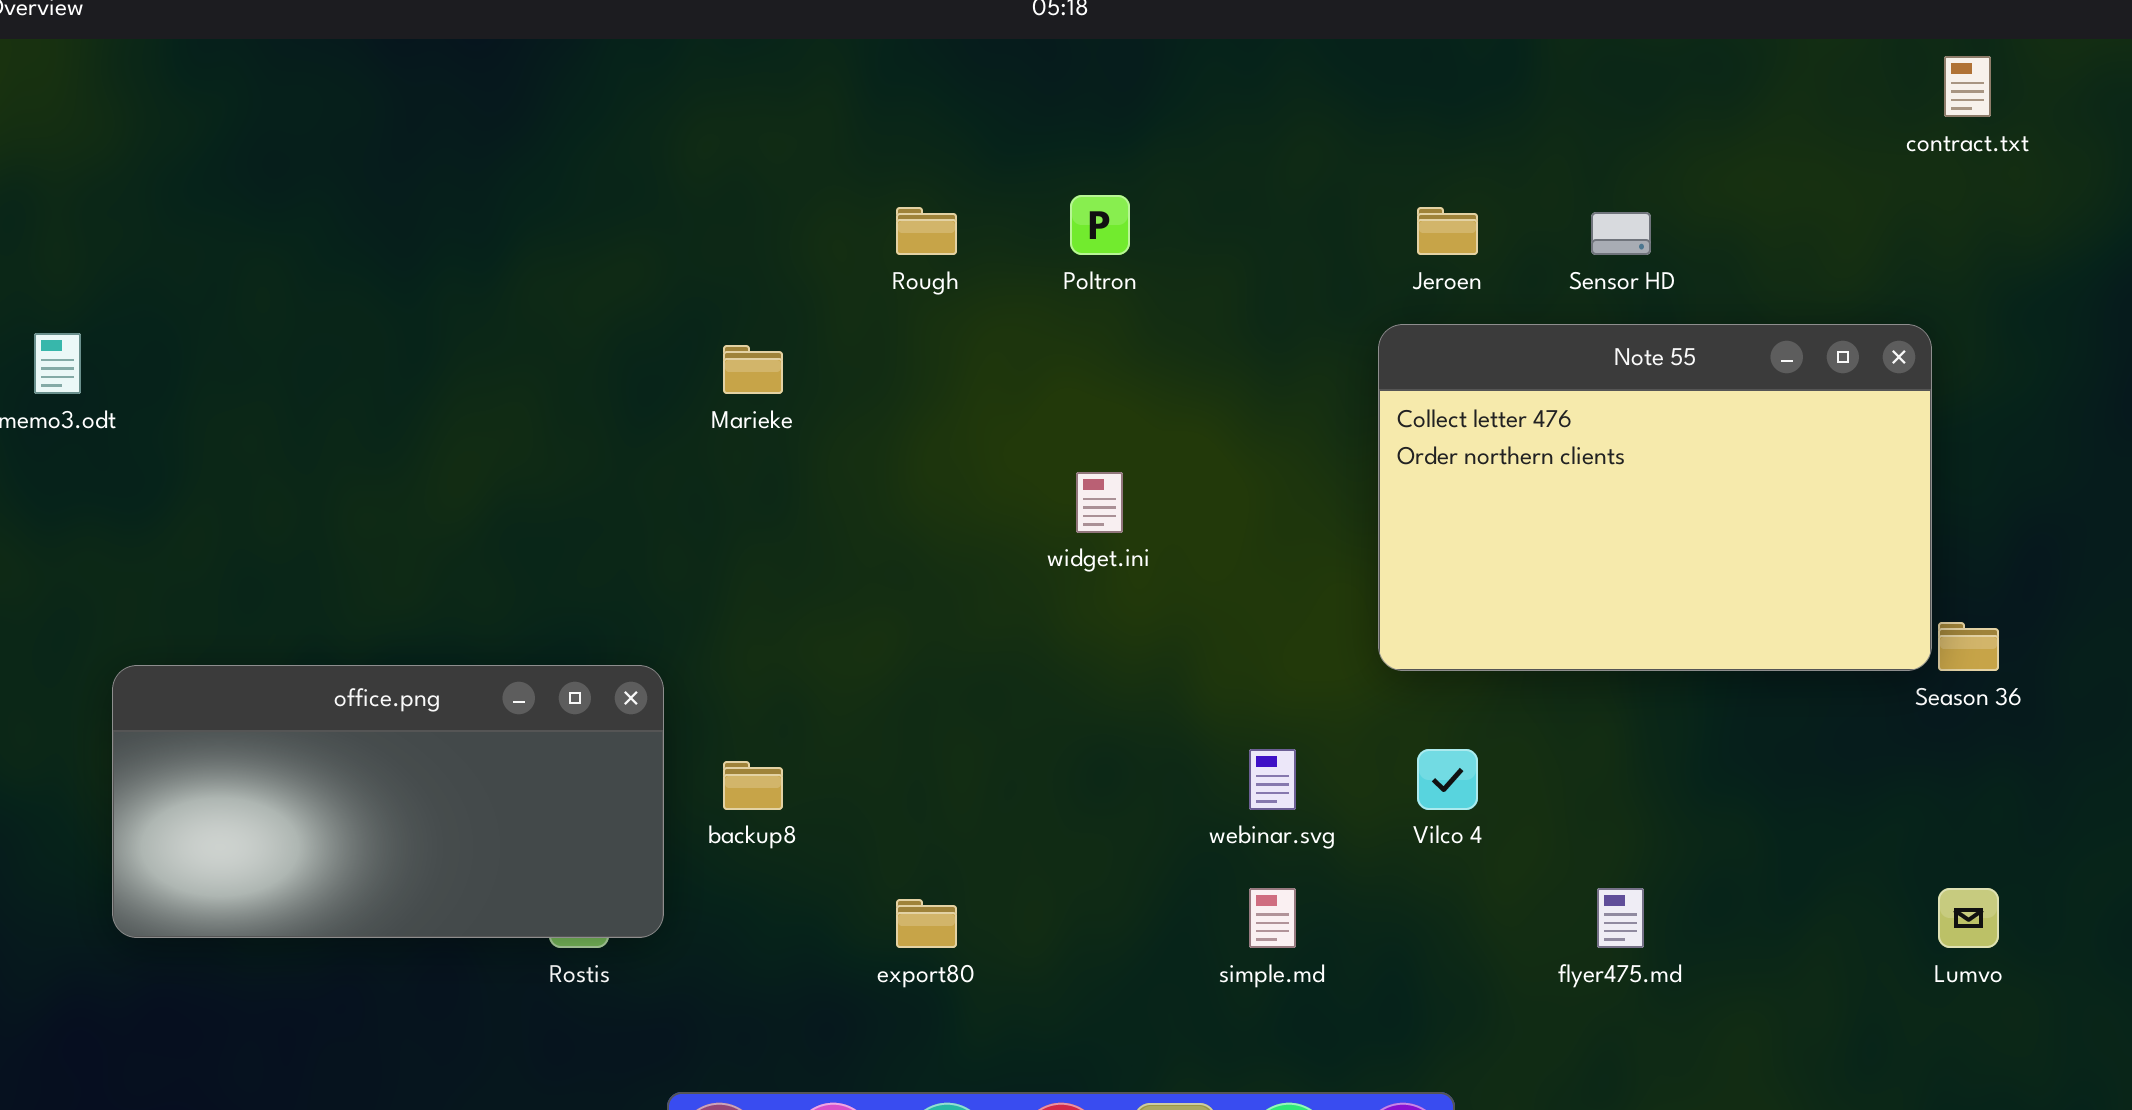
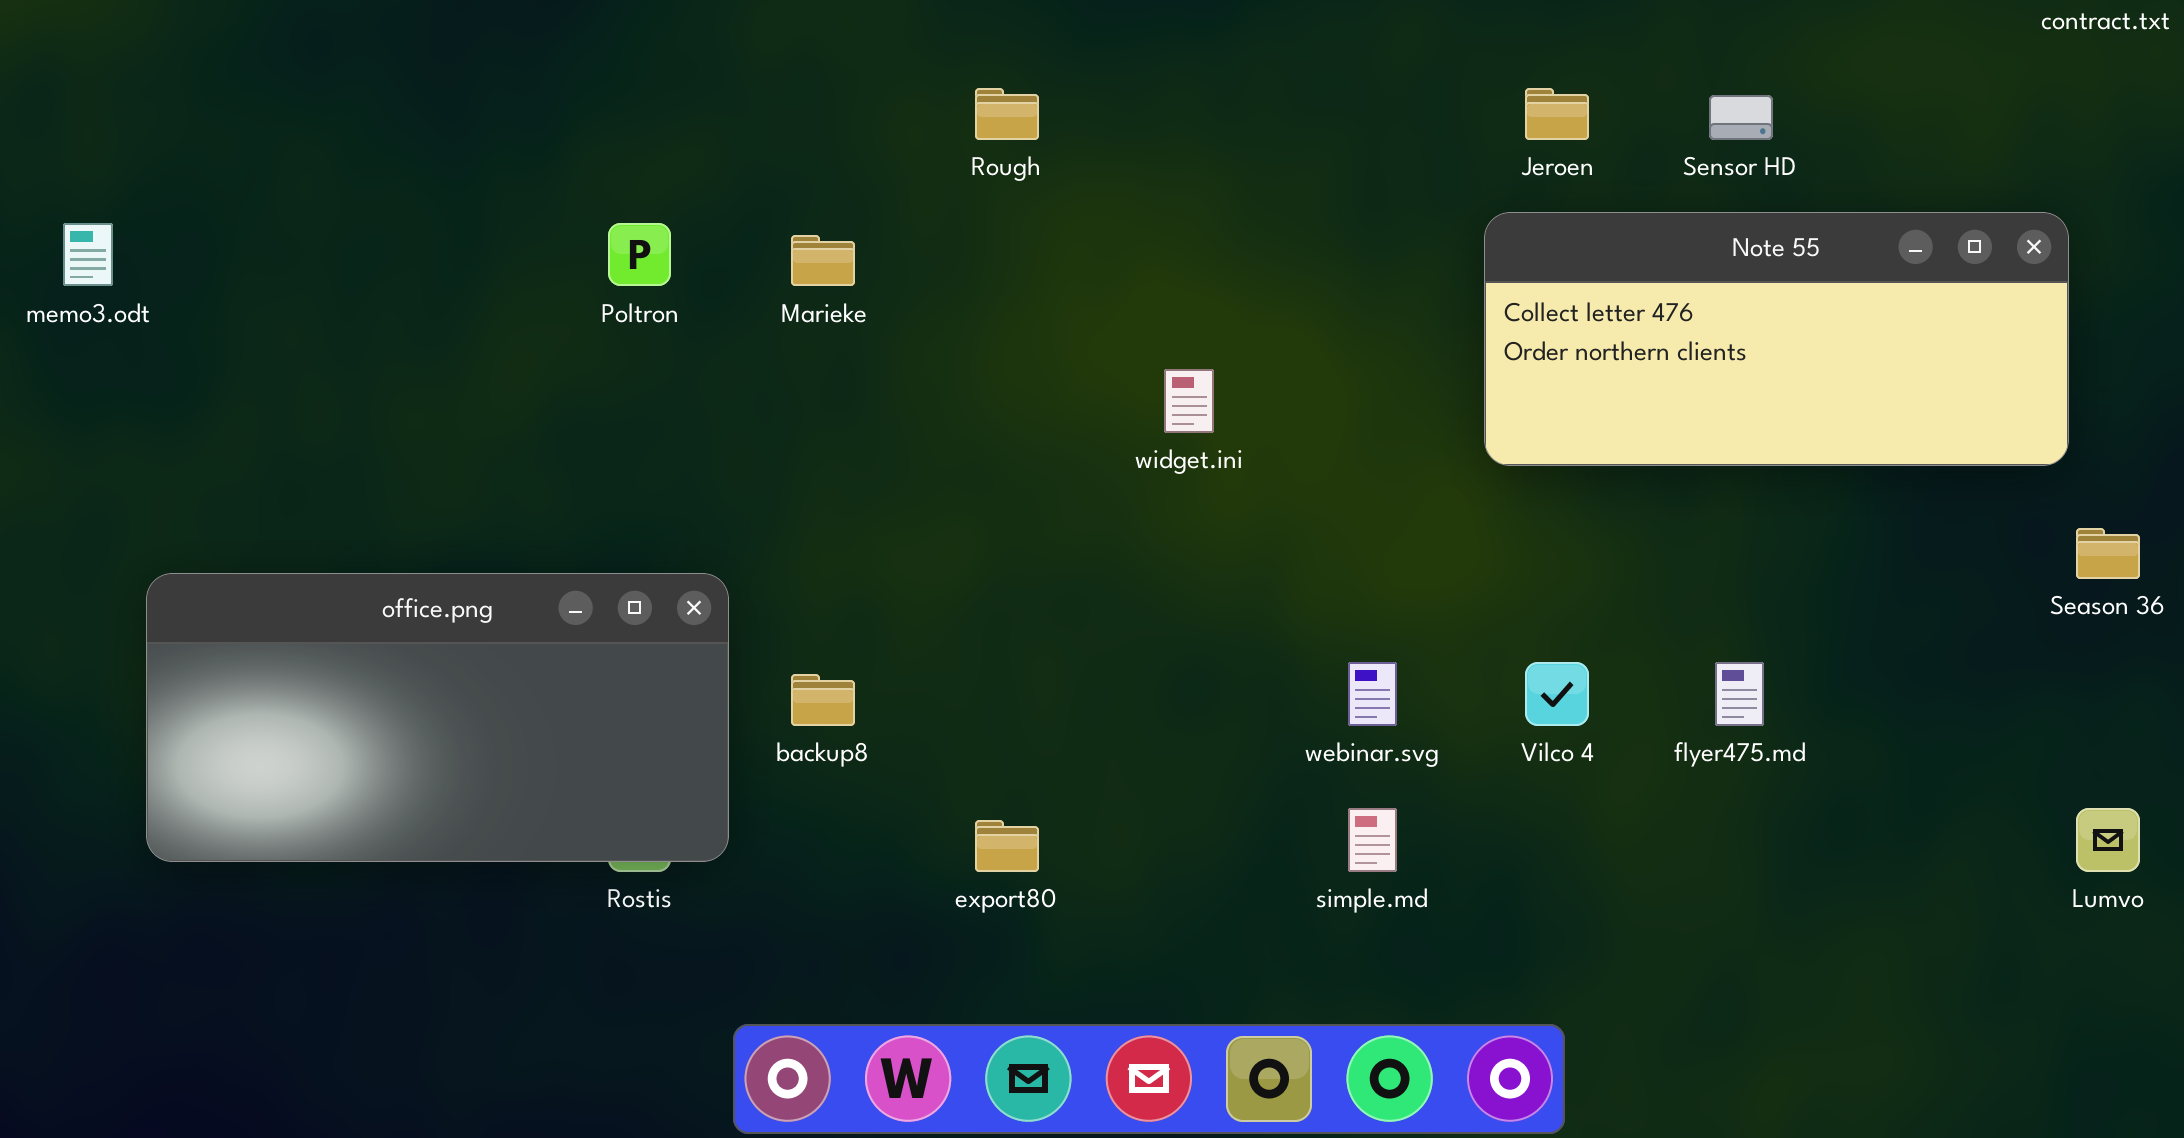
Poltron: [1070,195,1130,255] -> [608,223,671,286], moved
Note 55: [1378,324,1932,671] -> [1484,212,2069,466], resized
flyer475.md: [1597,888,1644,948] -> [1715,662,1764,726], moved

